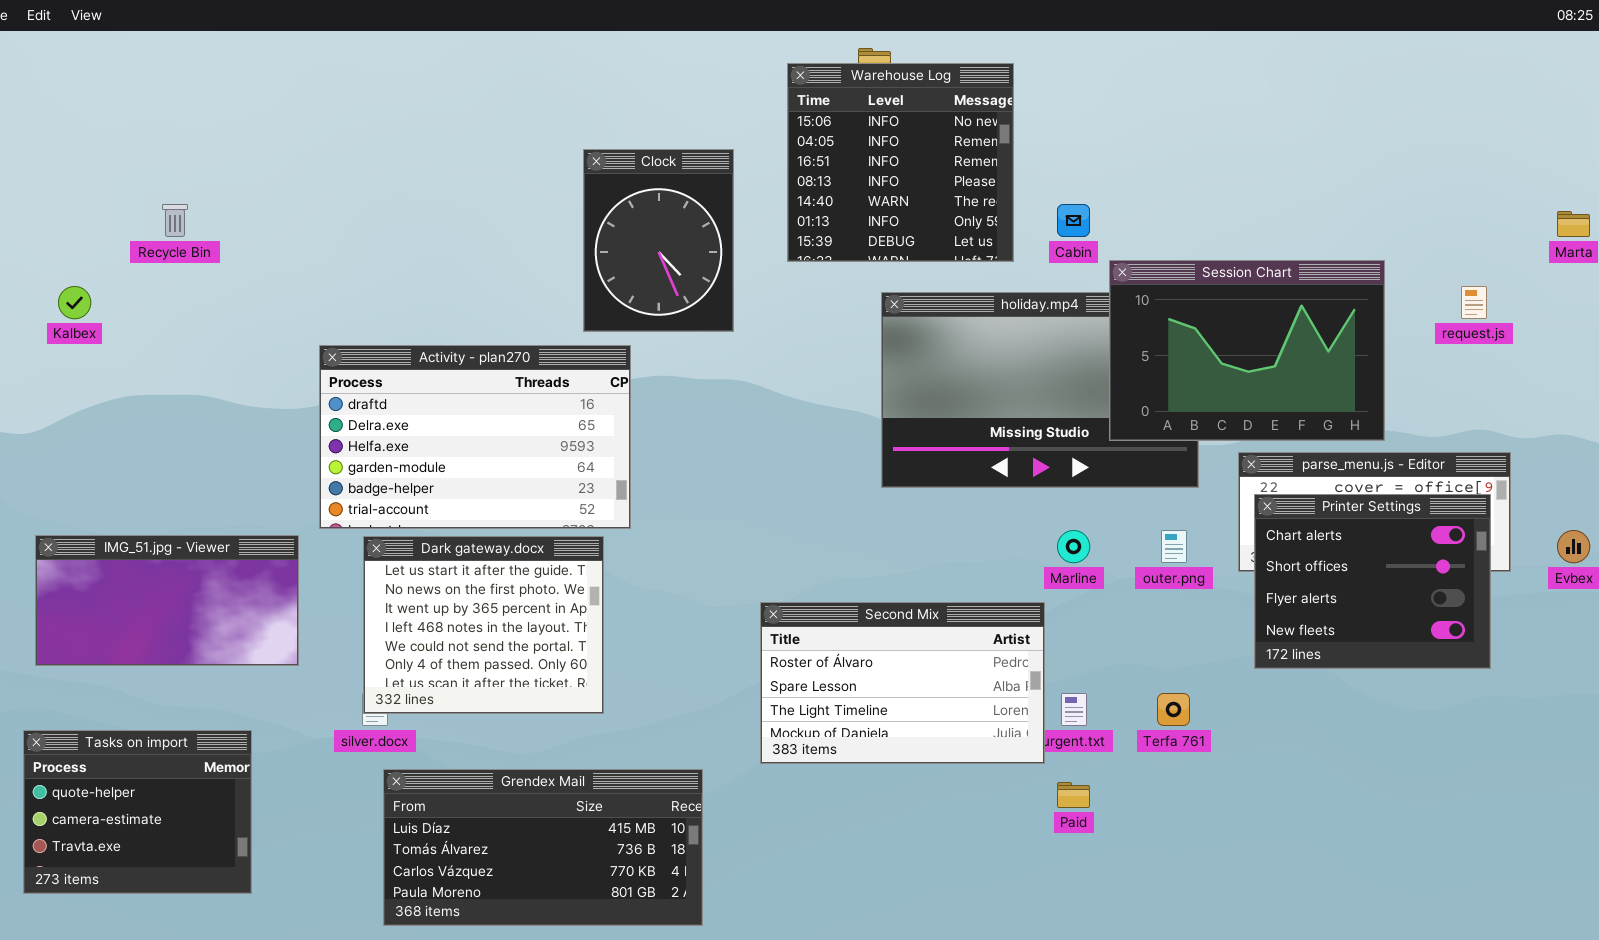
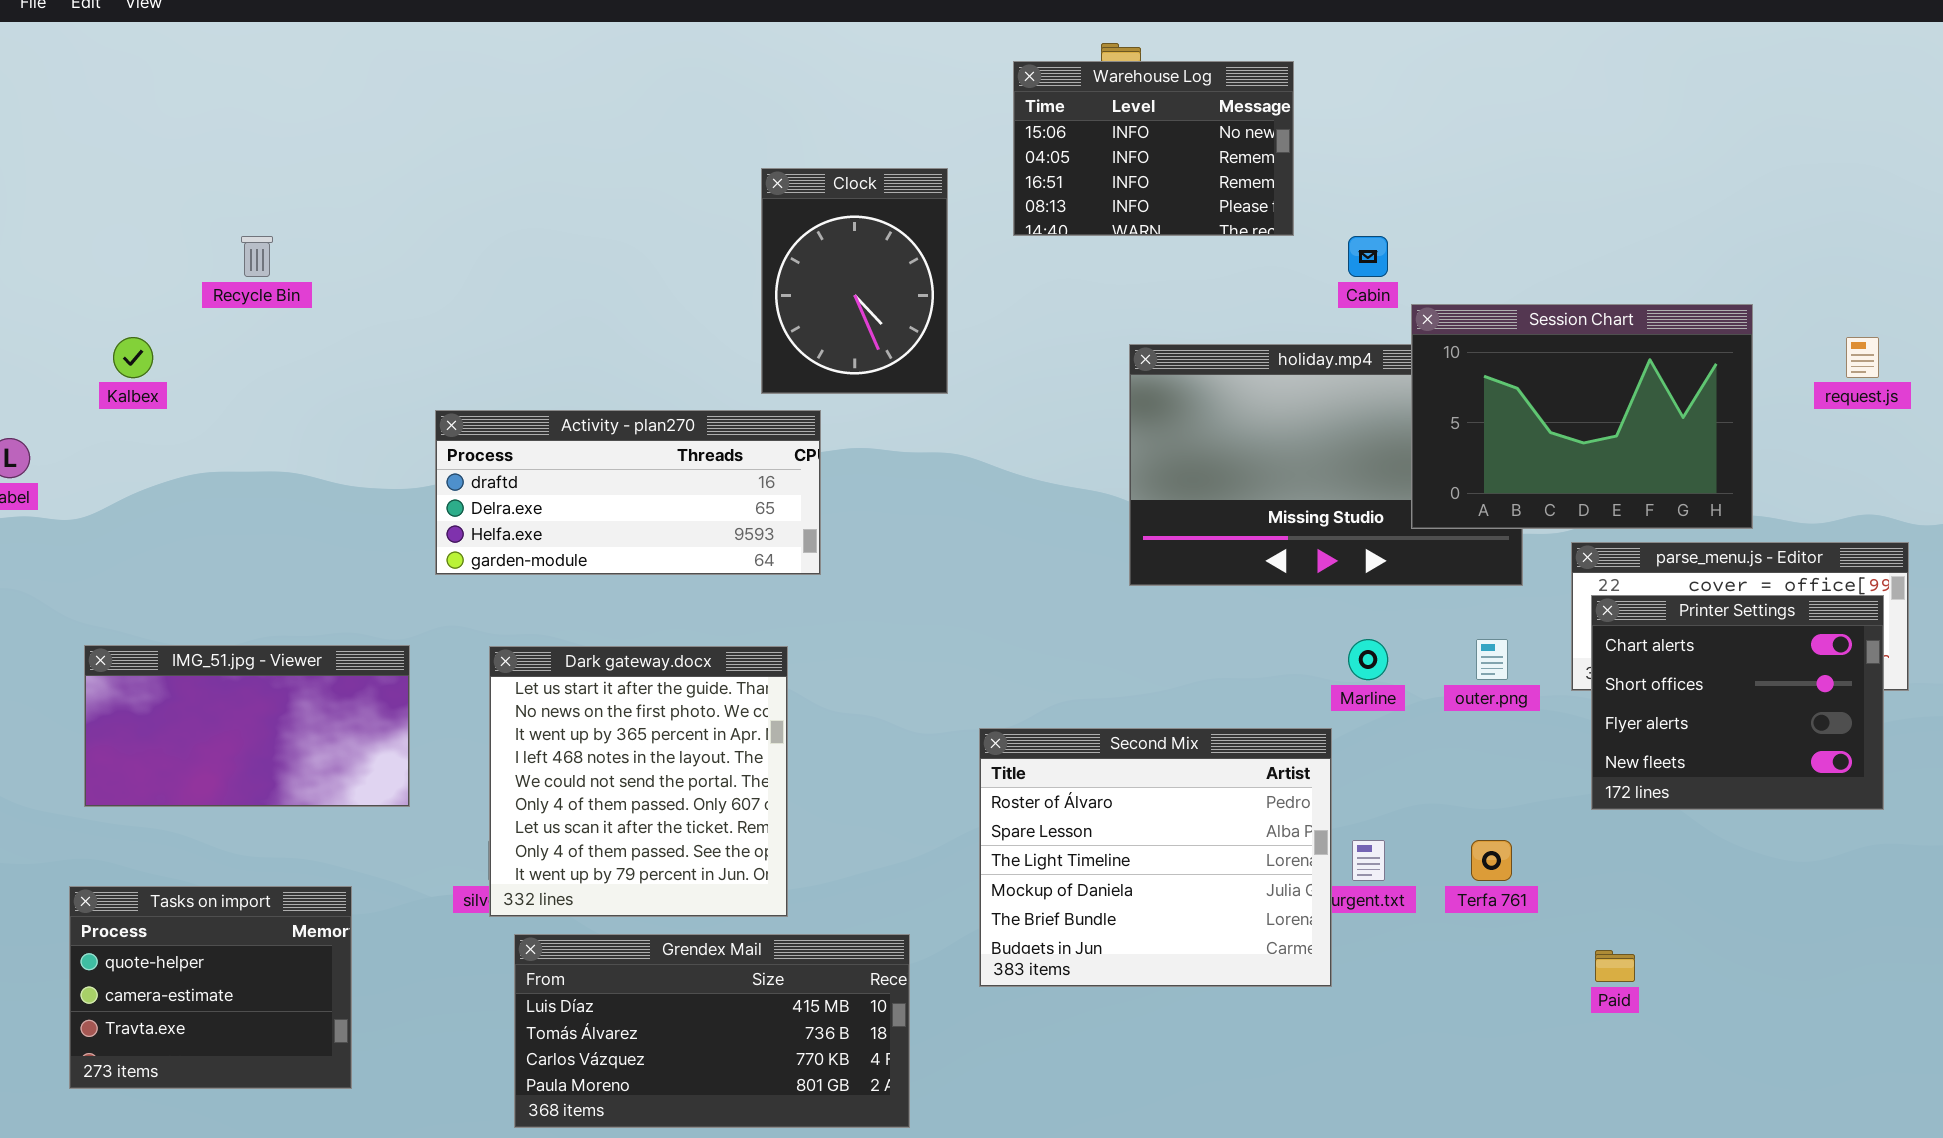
Warehouse Log: [787,63,1014,262] -> [1013,61,1294,236], resized
Activity - plan270: [319,345,631,529] -> [435,410,821,575], resized
Dark gateway.docx: [363,536,604,714] -> [489,646,788,917], resized
Second Mix: [760,602,1045,764] -> [979,728,1332,987], resized
Paid: [1057,782,1090,808] -> [1595,950,1635,982], moved

